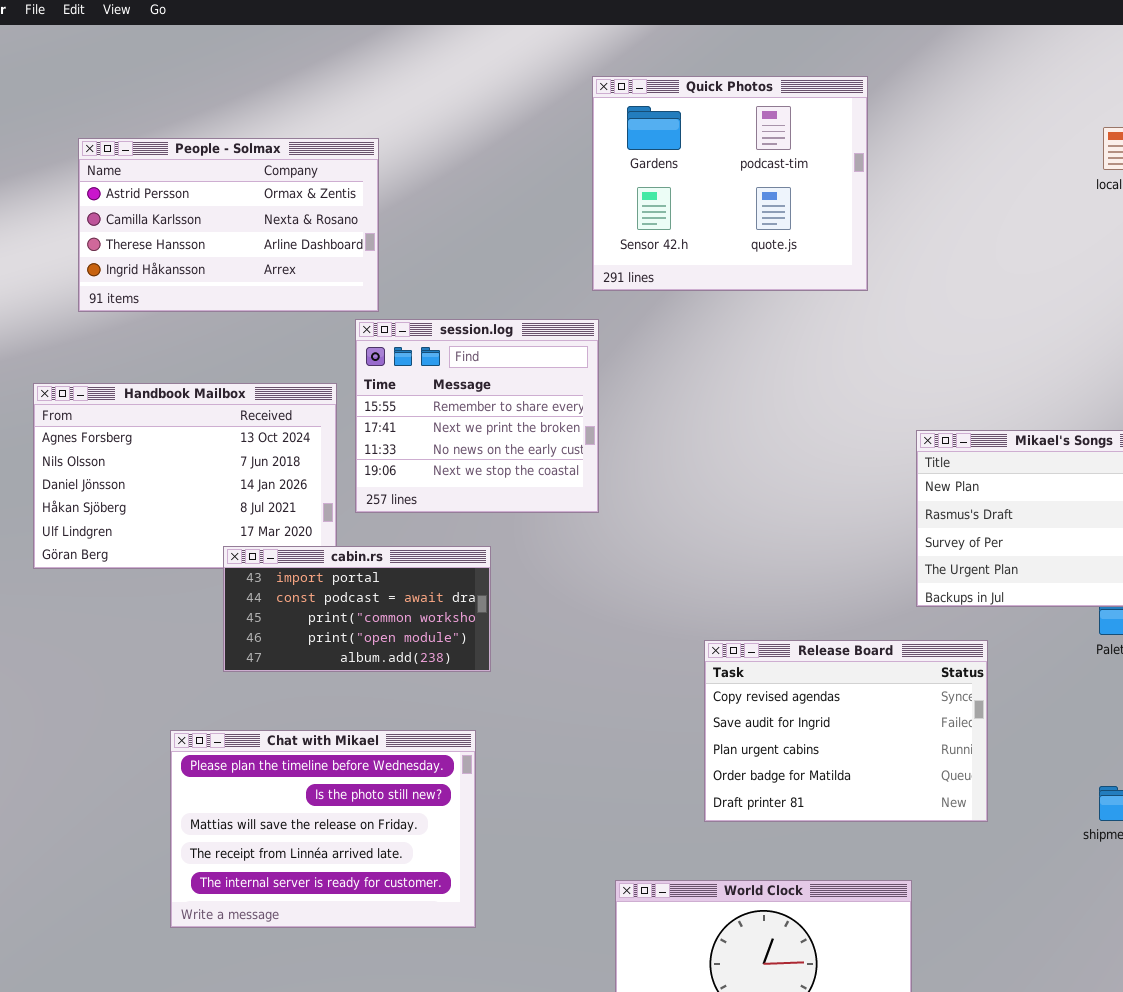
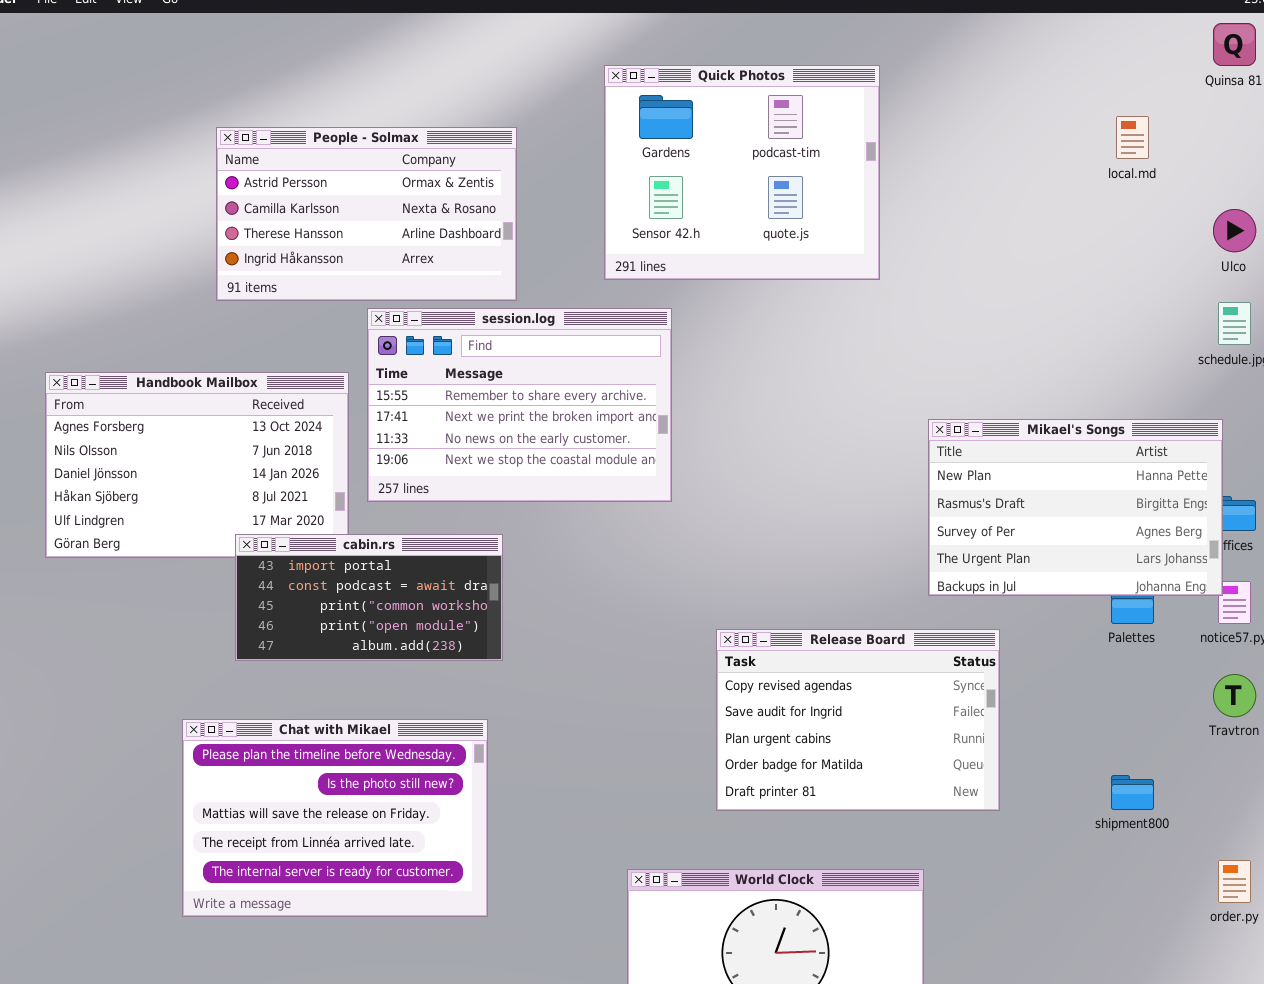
People - Solmax: [78,138,379,312] -> [216,127,517,301], moved
session.log: [355,319,599,513] -> [367,308,672,502], resized

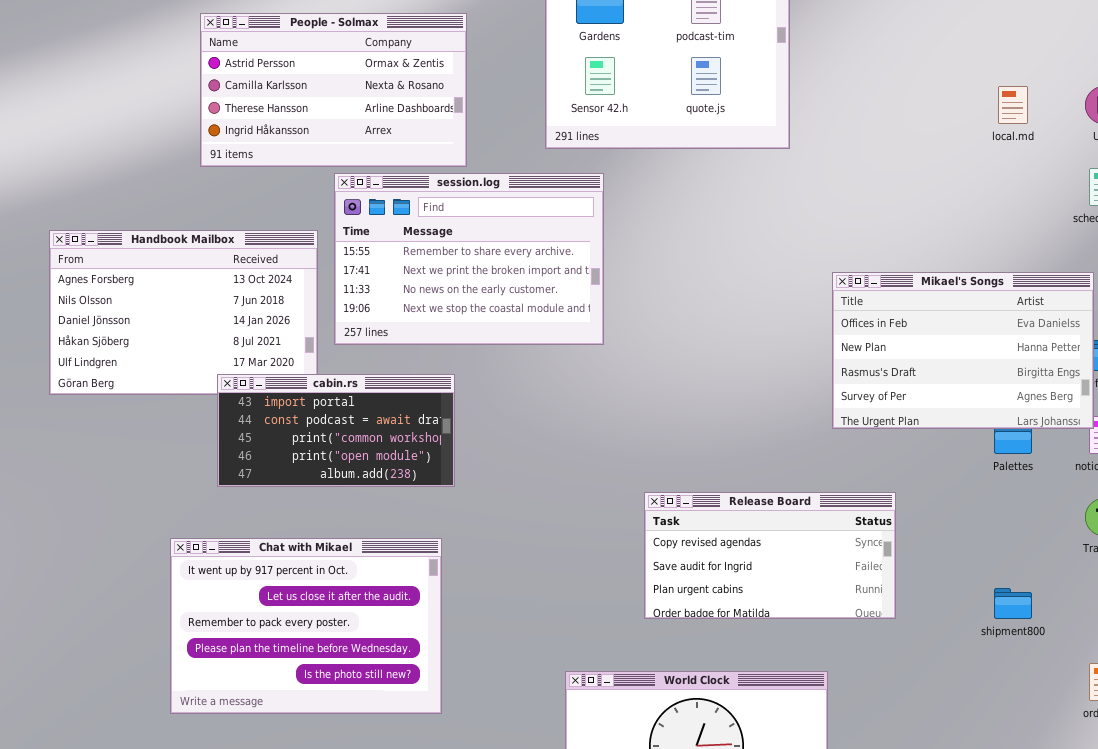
local.md: [1116,116,1149,159] -> [998,86,1028,124], moved
Mikael's Songs: [928,419,1223,596] -> [832,272,1094,429], scrolled up 1 row
Release Board: [716,629,1000,811] -> [644,492,896,619], resized
Chat with Mikael: [182,719,488,917] -> [170,538,442,714], scrolled up 3 rows

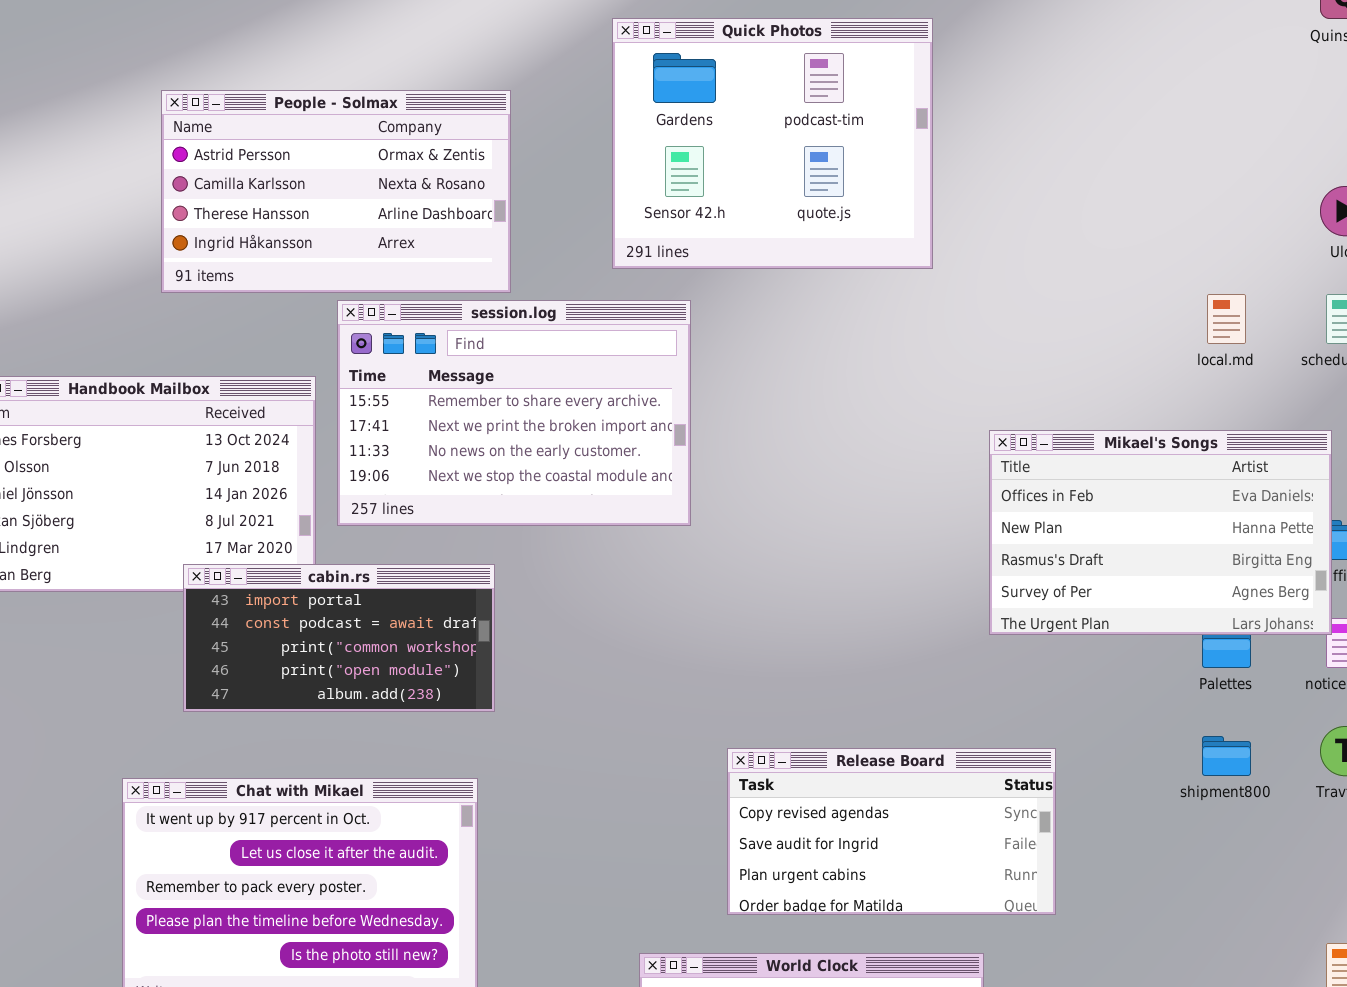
local.md: [998,86,1028,124] -> [1207,294,1246,344], moved
Release Board: [644,492,896,619] -> [727,748,1056,915], moved
shipment800: [994,588,1032,619] -> [1202,736,1251,776], moved

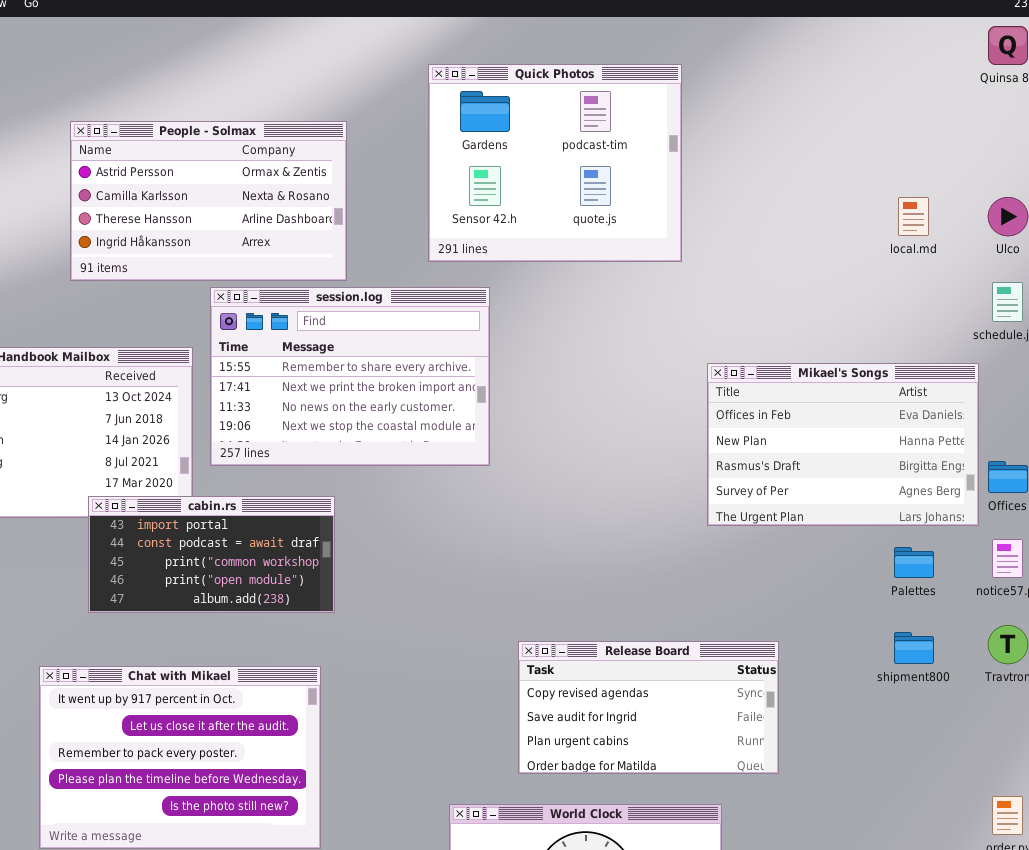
local.md: [1207,294,1246,344] -> [898,197,929,236], moved
Mikael's Songs: [989,430,1332,635] -> [707,363,979,526], moved

